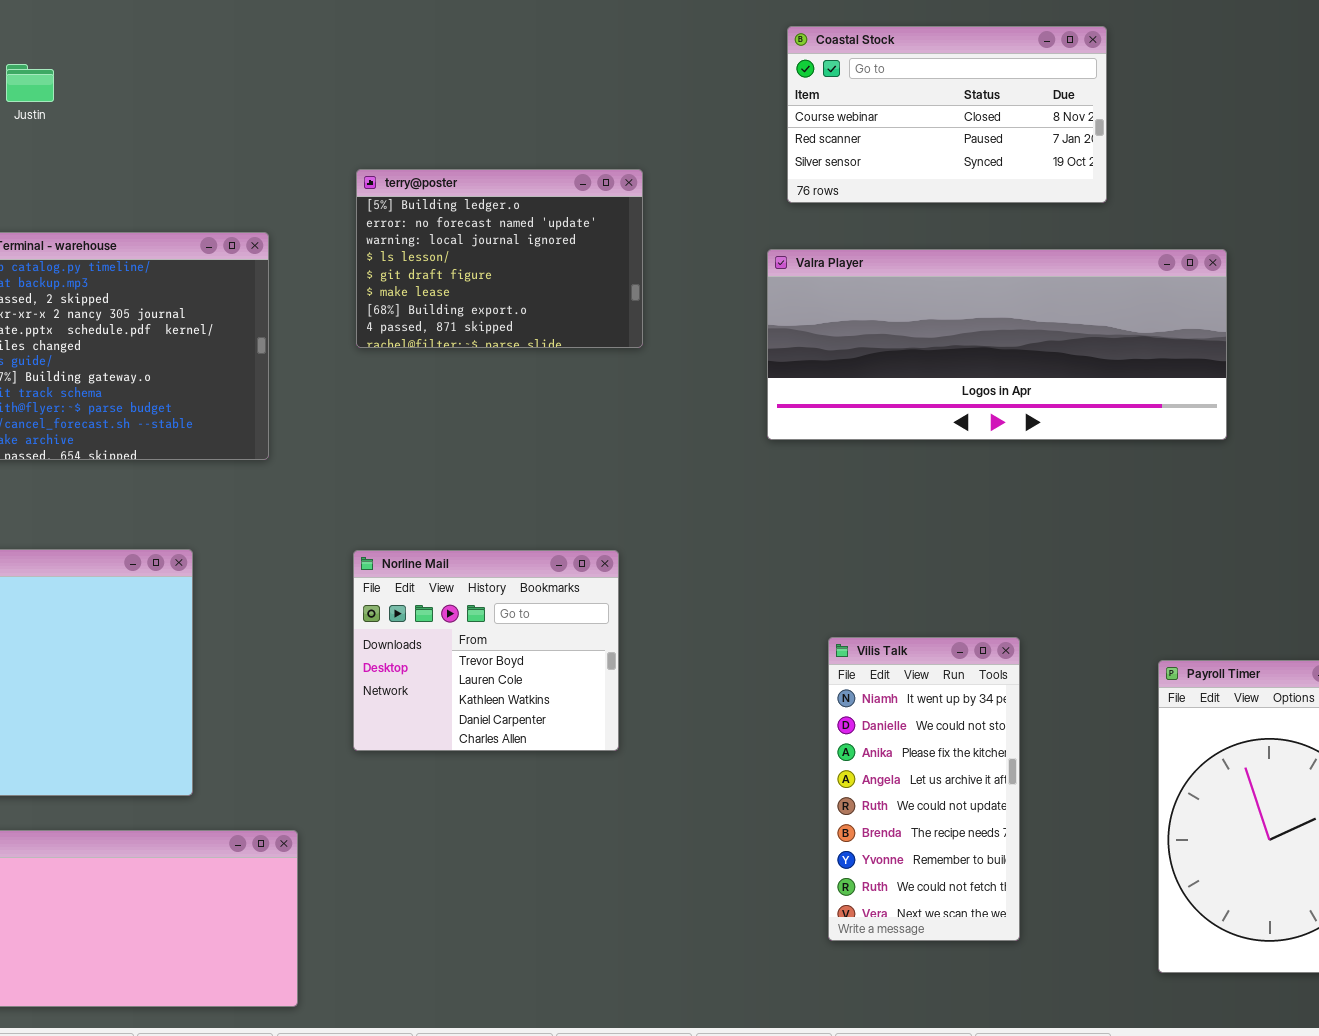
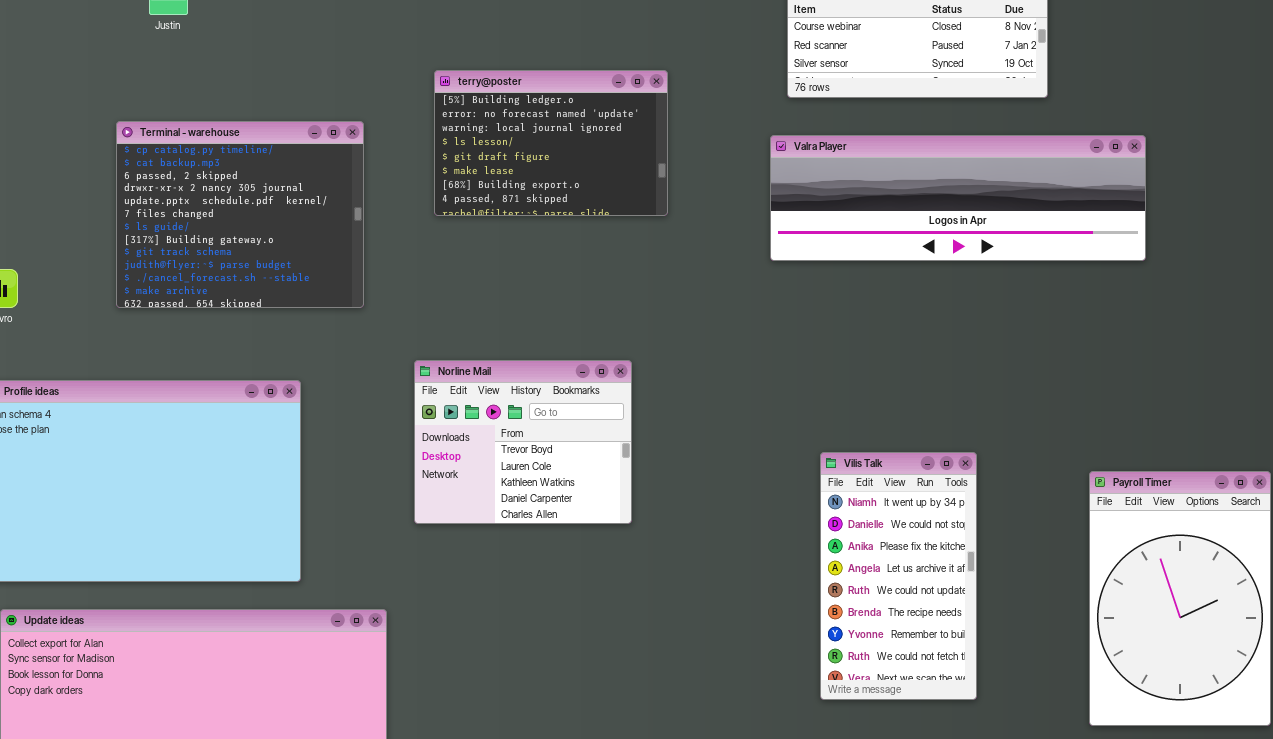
Valra Player: [767,249,1227,440] -> [770,135,1146,261], resized
Norline Mail: [353,550,619,751] -> [414,360,632,524], moved

